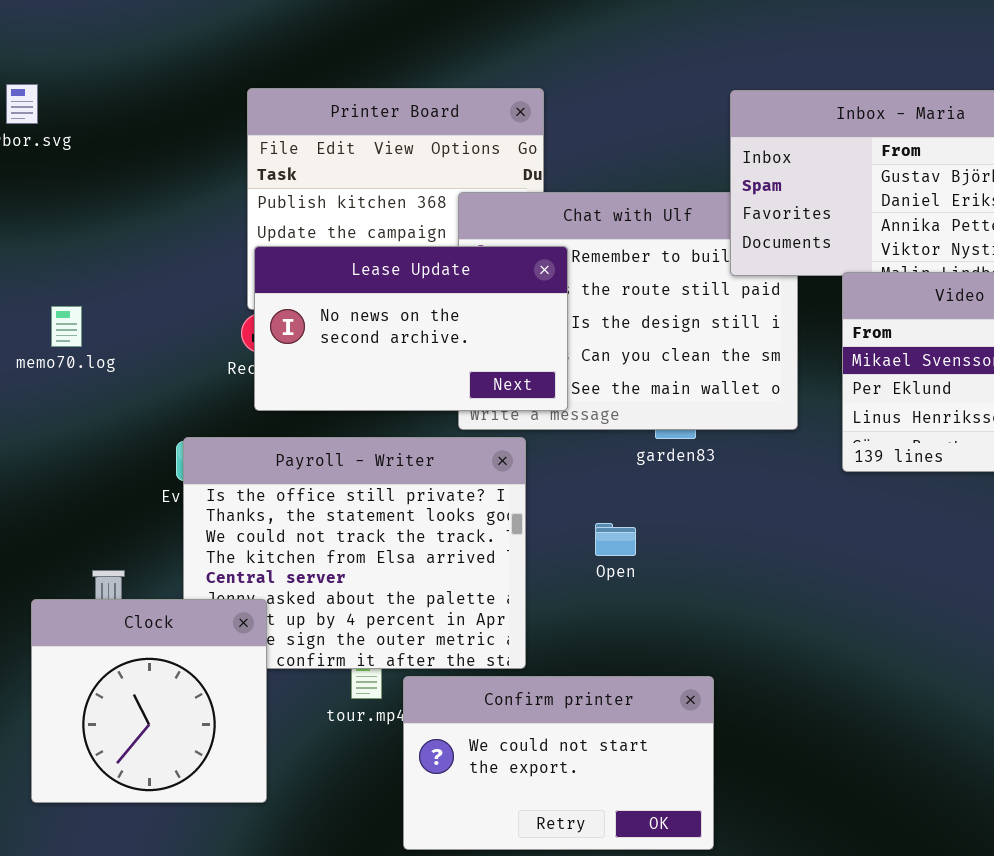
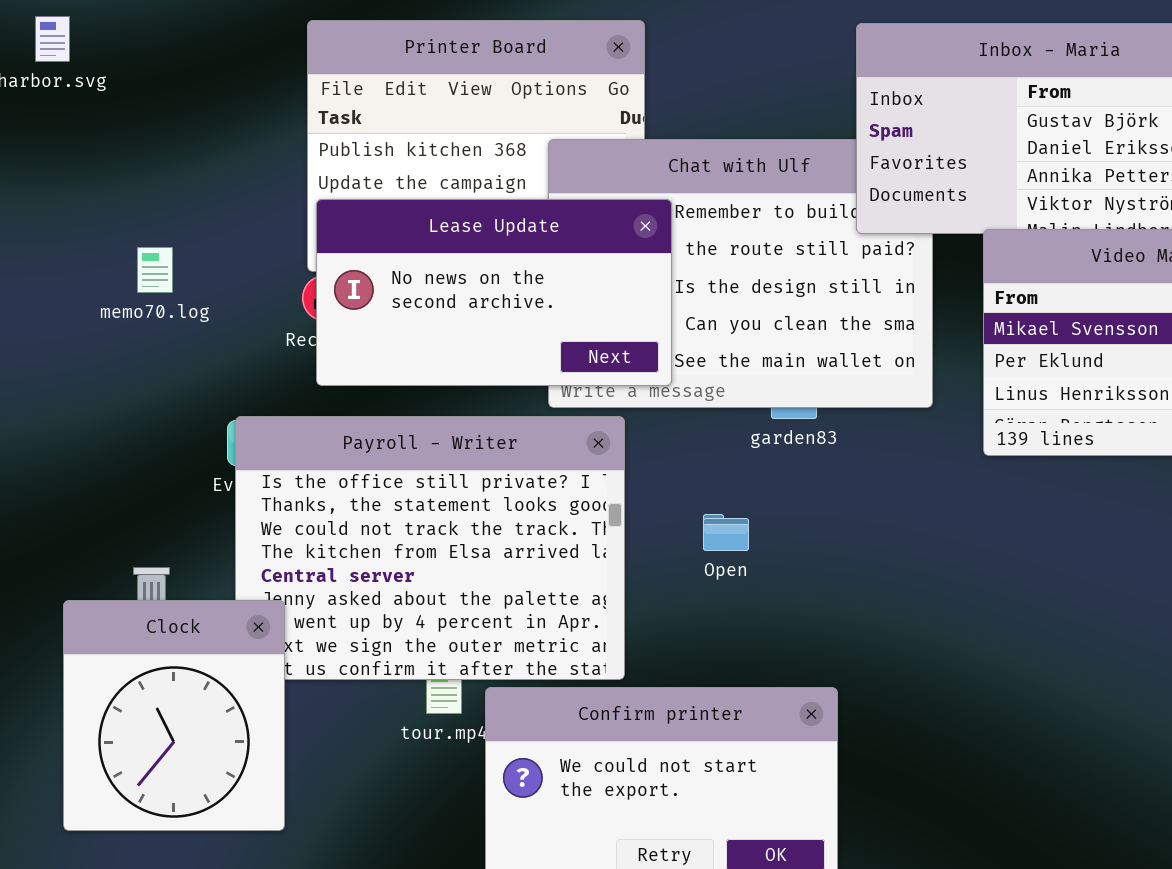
memo70.log: [51,306,82,347] -> [137,247,173,293], moved
Clock: [31,599,267,803] -> [63,600,285,831], resized

